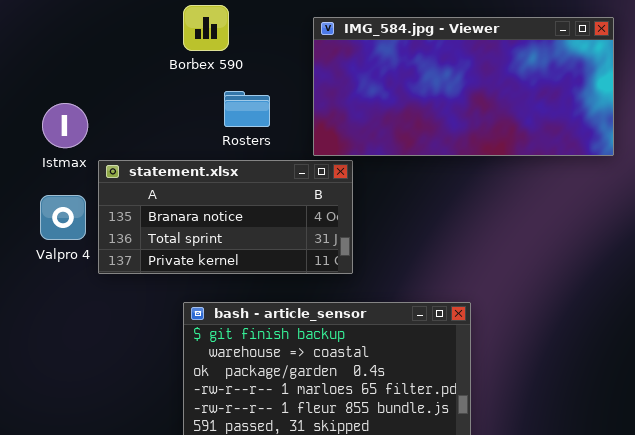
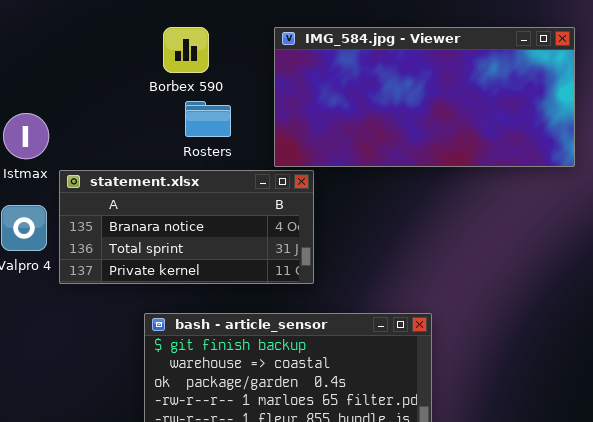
Borbex 590: [183,5,229,51] -> [163,27,209,73], moved

